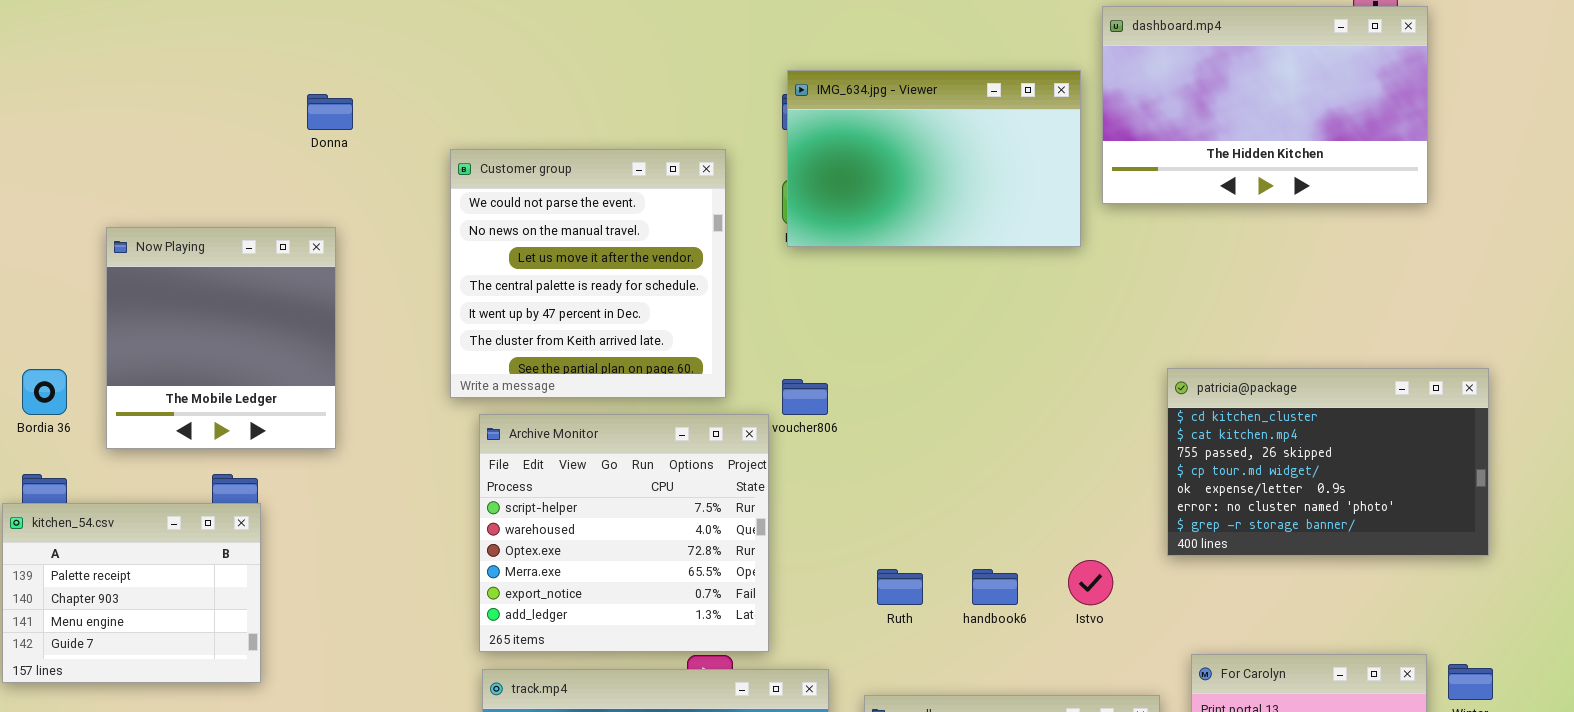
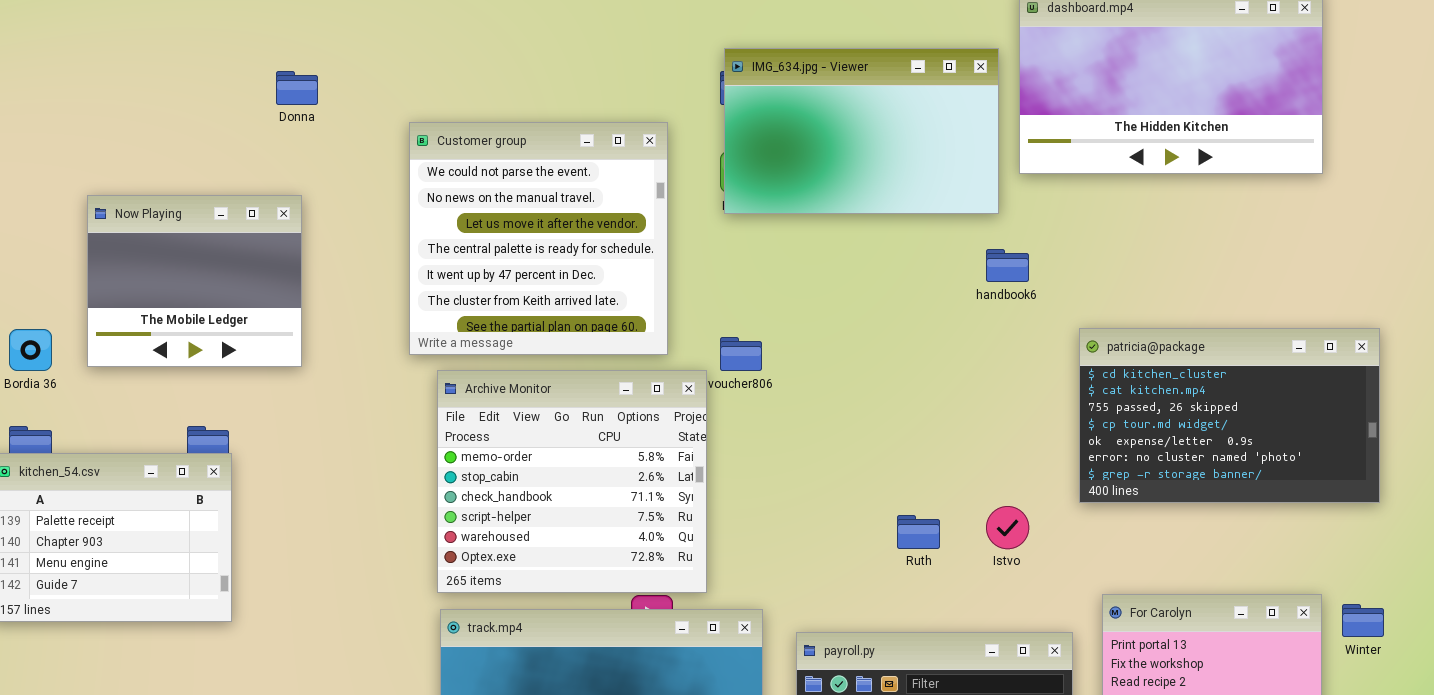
Now Playing: [106,227,336,449] -> [87,195,302,367], resized
Archive Monitor: [479,414,769,652] -> [437,370,707,593], scrolled up 3 rows
Ruth: [877,569,923,605] -> [897,515,940,549], moved
handbook6: [972,569,1018,605] -> [986,249,1029,282], moved

